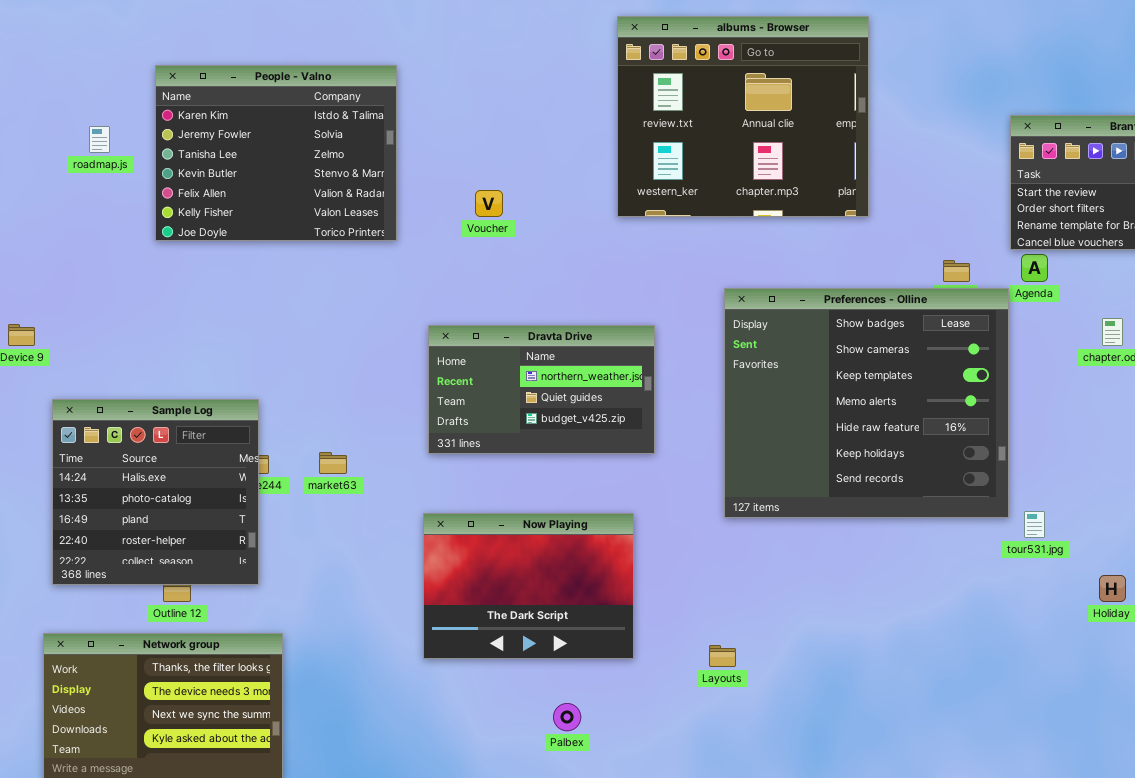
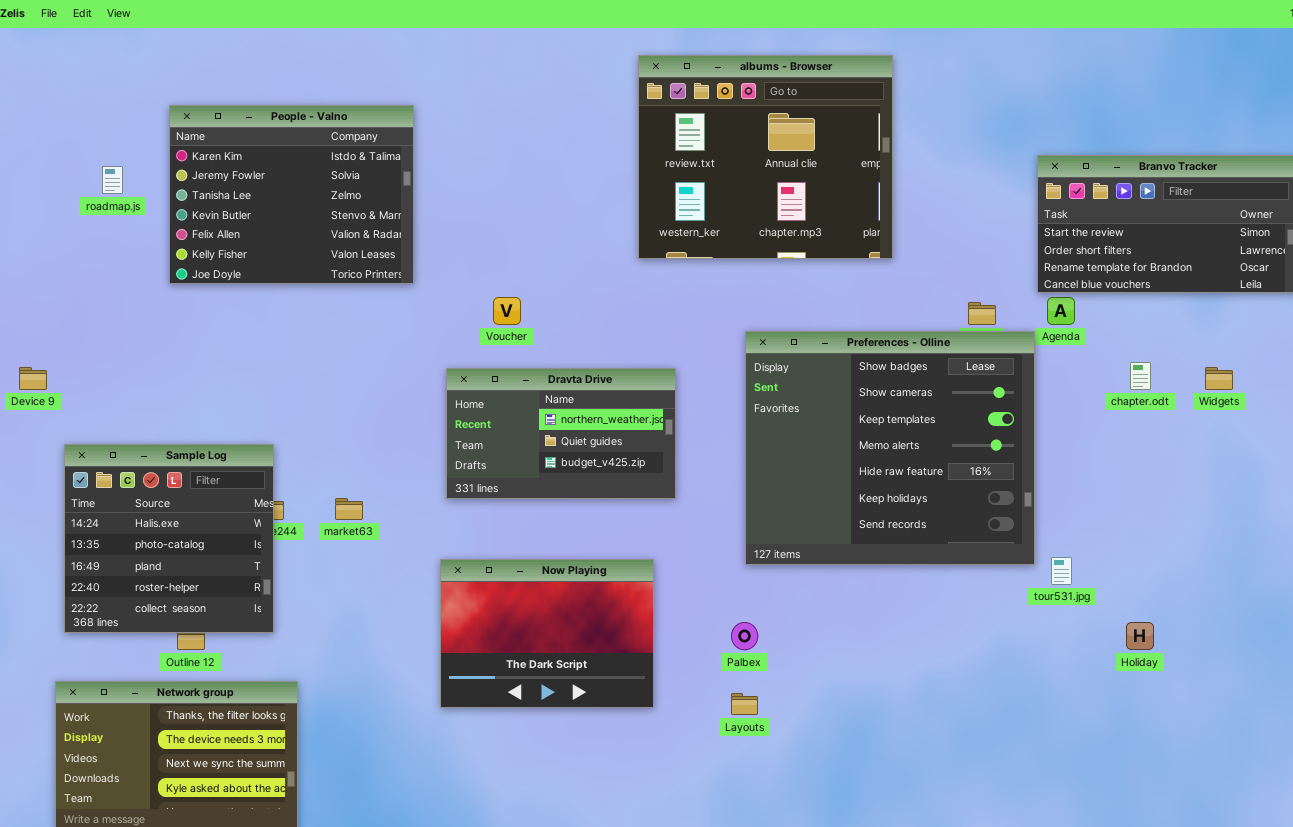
Voucher: [475,190,503,217] -> [493,297,521,325], moved
Palbex: [553,703,581,731] -> [731,622,758,650], moved

